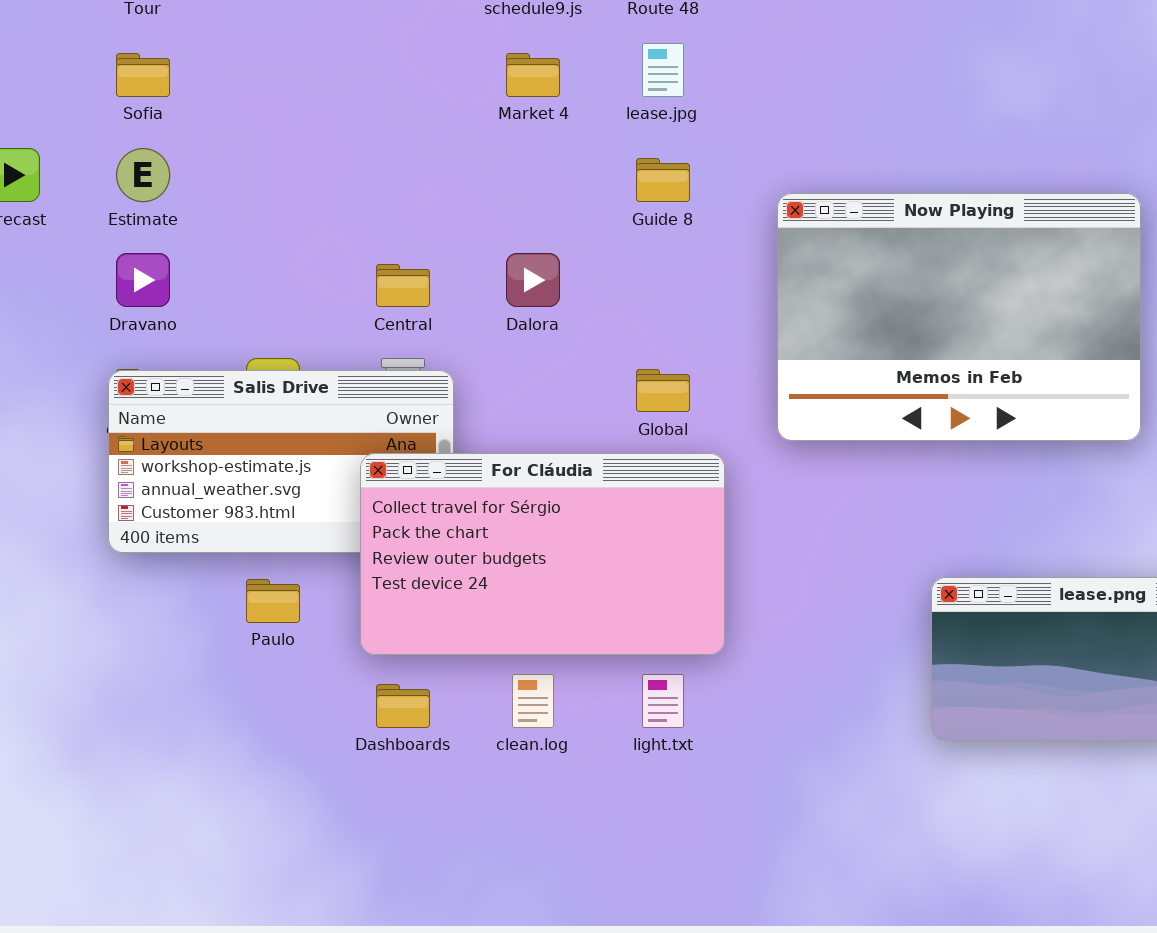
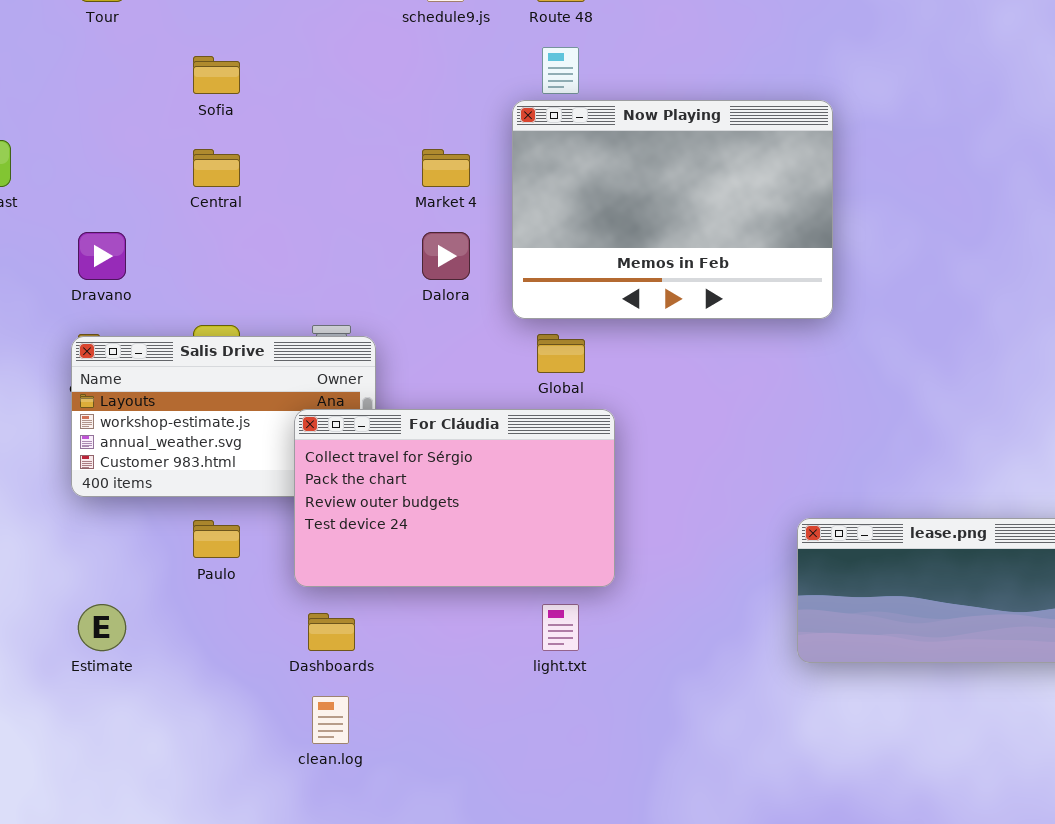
Sofia: [116,53,170,97] -> [193,56,240,94], moved
Market 4: [506,53,560,97] -> [422,149,470,187], moved
Estimate: [116,148,170,202] -> [78,604,126,651], moved
Now Playing: [777,193,1141,441] -> [512,100,833,319], moved
Central: [376,264,430,307] -> [193,149,240,187], moved
clean.log: [512,674,554,728] -> [312,696,349,744], moved

